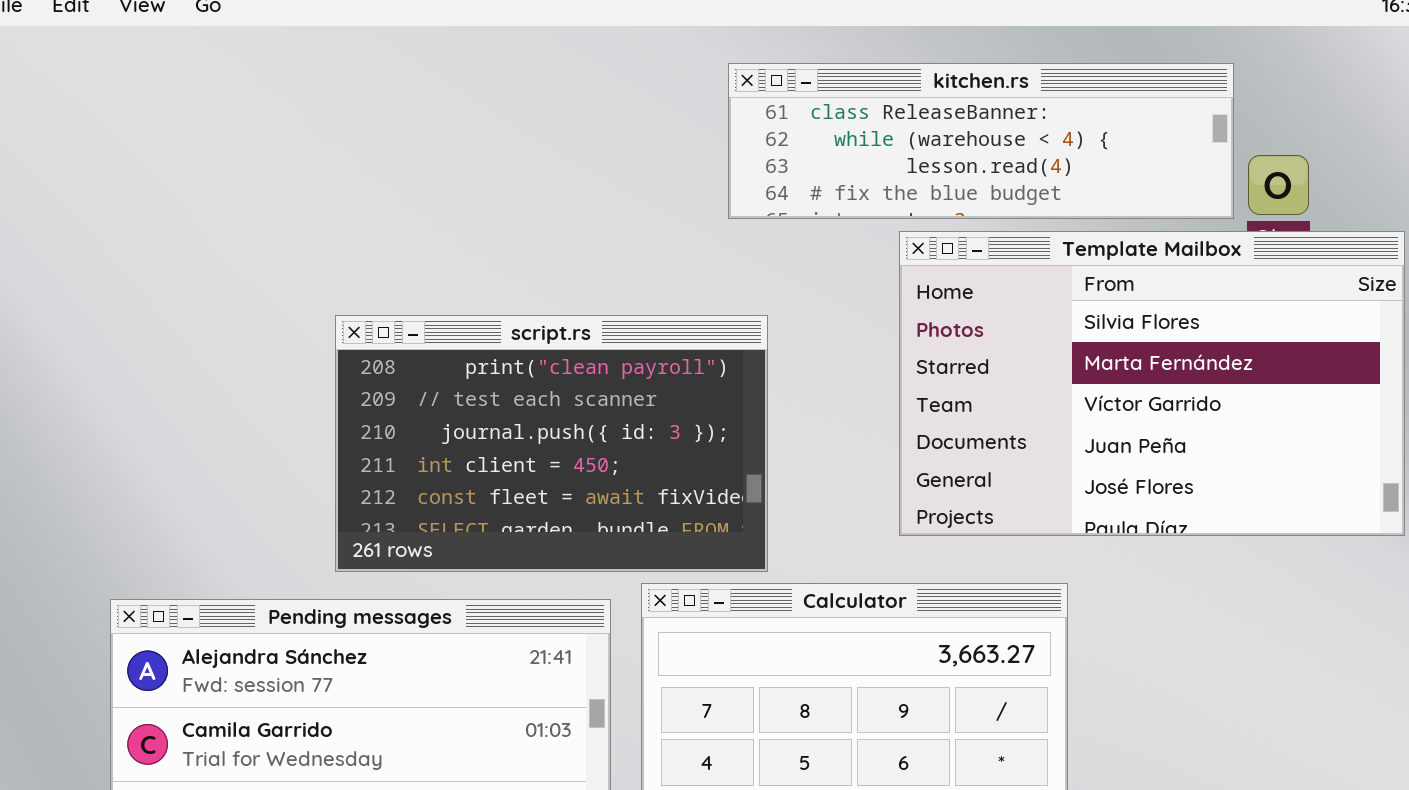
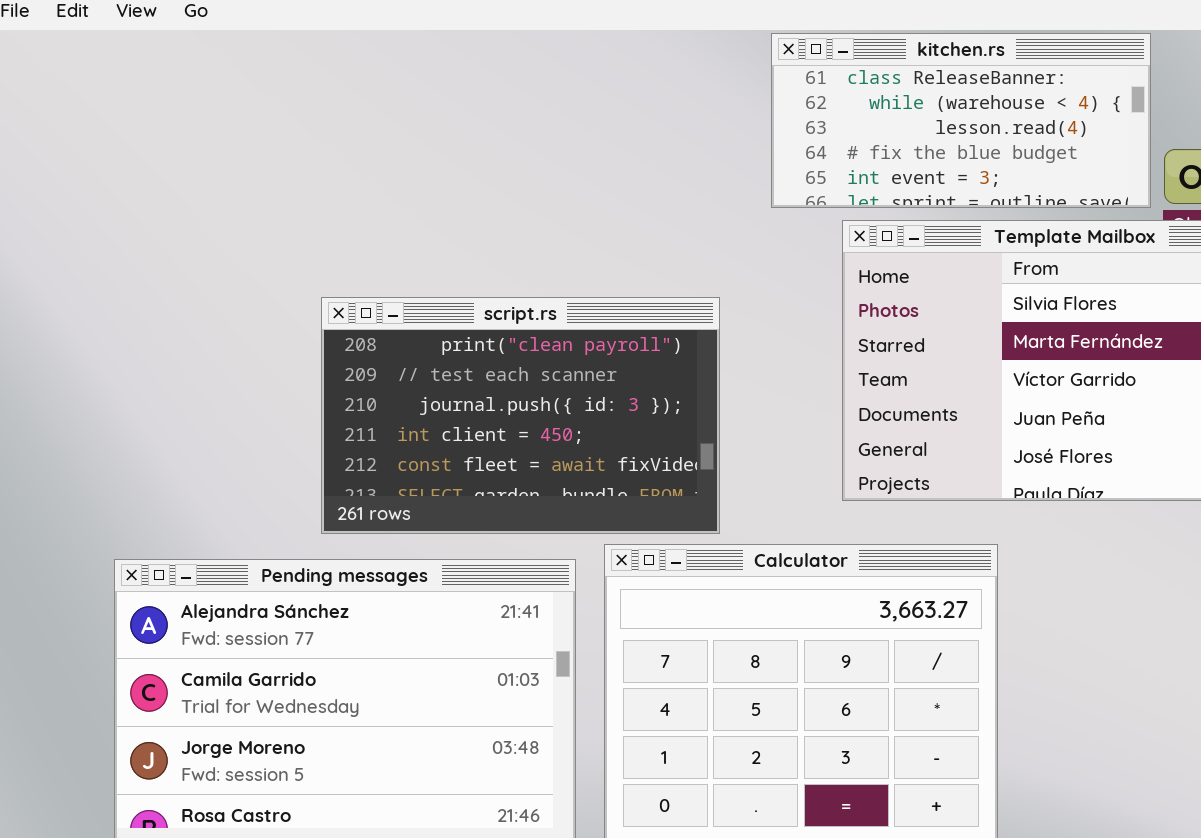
kitchen.rs: [728,63,1234,219] -> [771,33,1151,208], resized

